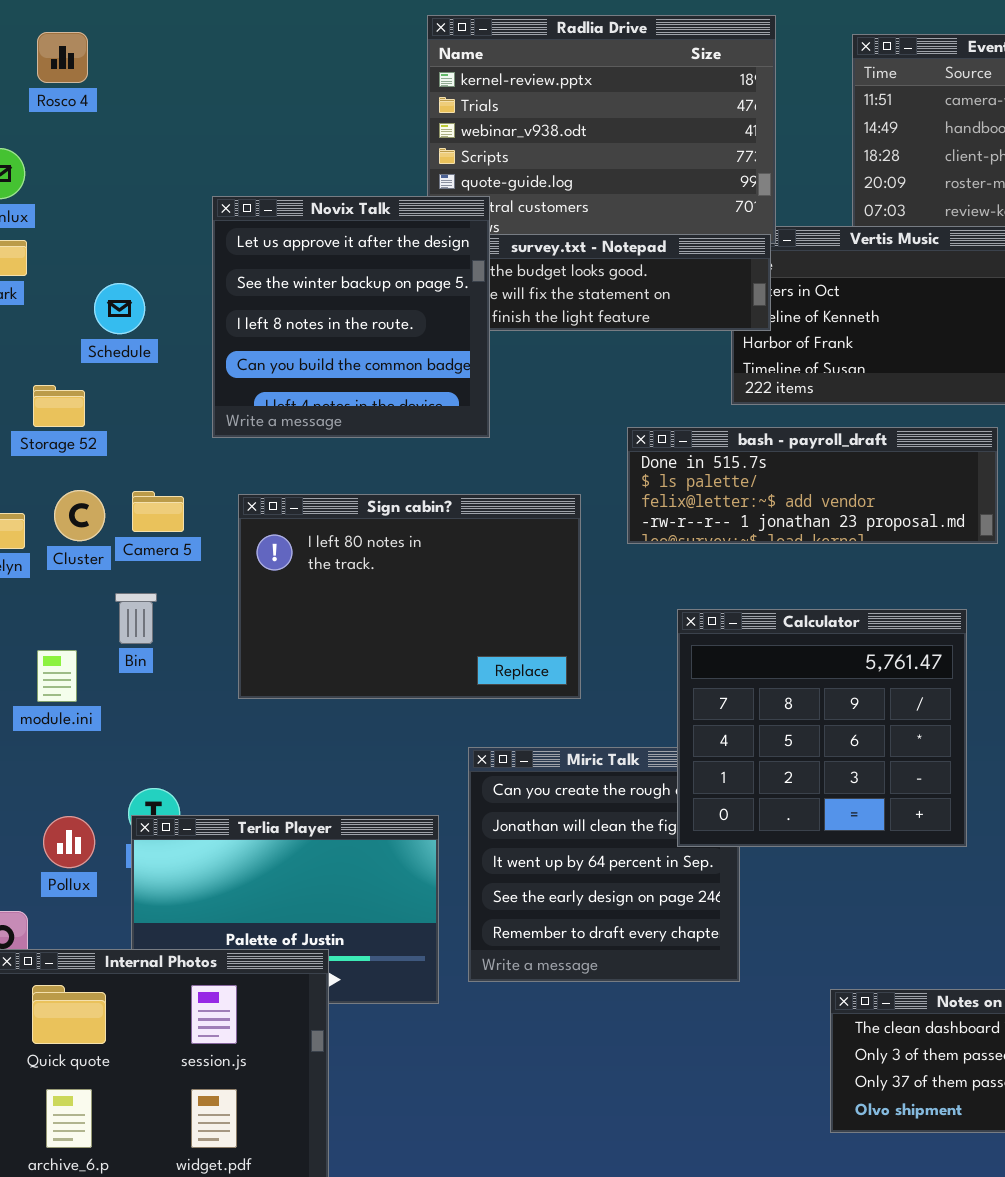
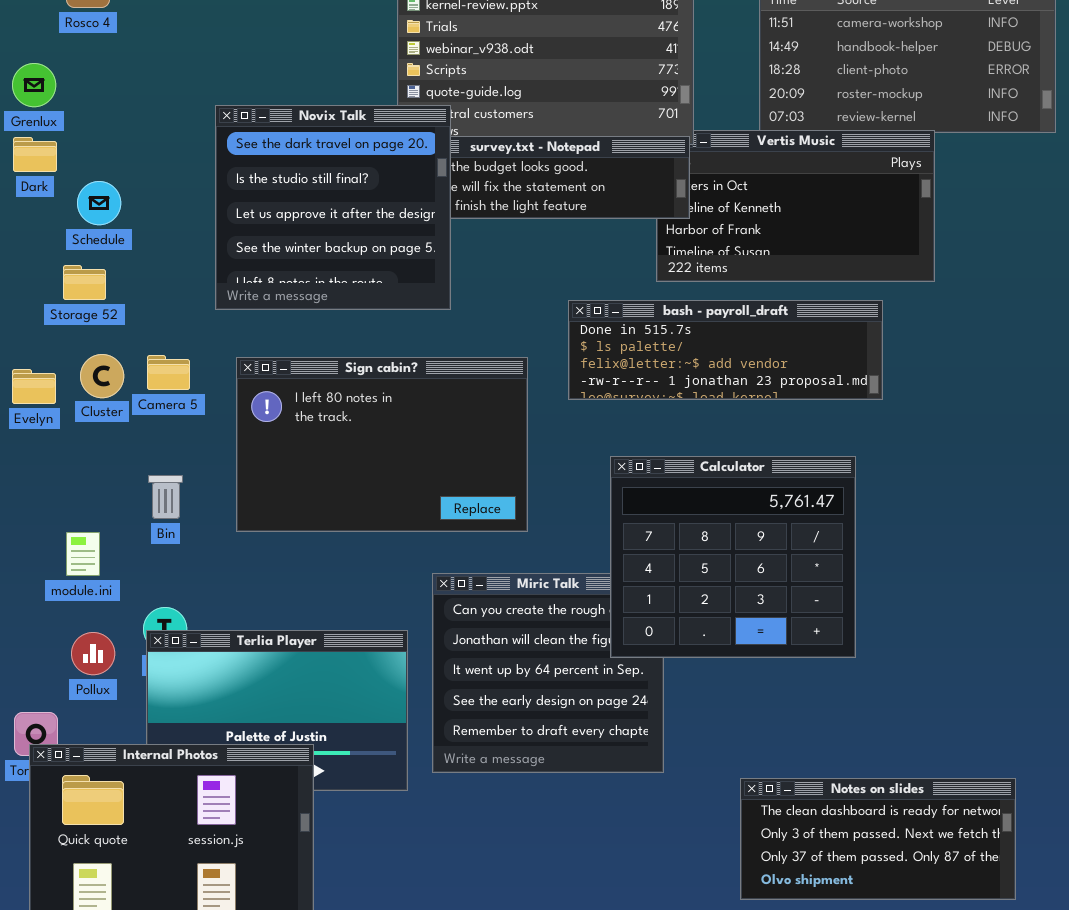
Novix Talk: [212,196,490,438] -> [215,105,451,310], scrolled up 2 rows
Schedule: [94,283,145,334] -> [77,181,121,225], moved
Bin: [115,593,157,644] -> [148,475,183,519], moved
module.ini: [37,650,77,702] -> [66,532,100,576], moved

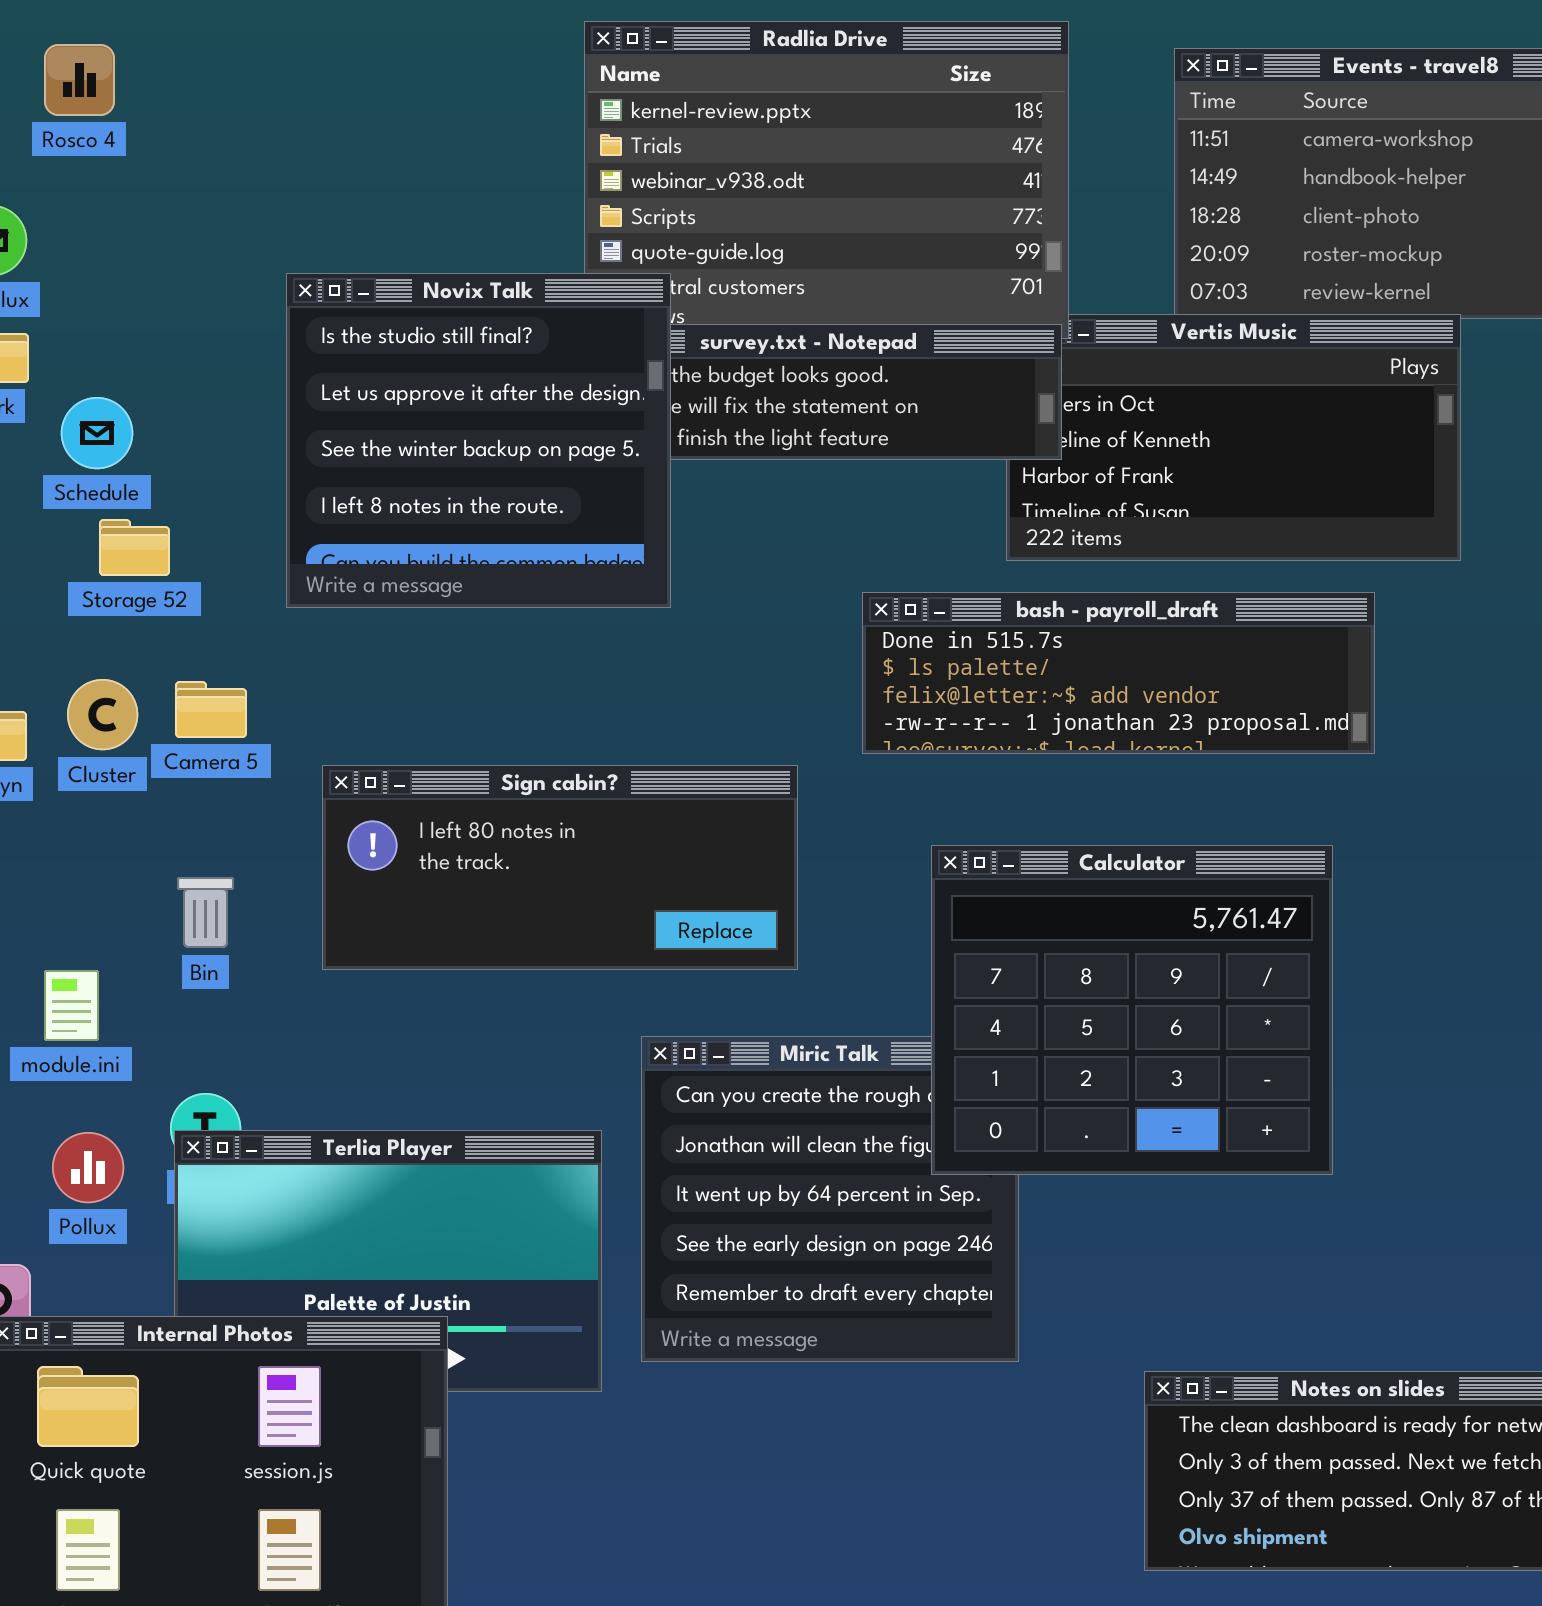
Novix Talk: [215,105,451,310] -> [286,273,671,608], scrolled down 1 row
Storage 52: [63,265,106,300] -> [99,519,170,576], moved
Sign cabin?: [236,357,528,532] -> [322,765,798,970], resized

